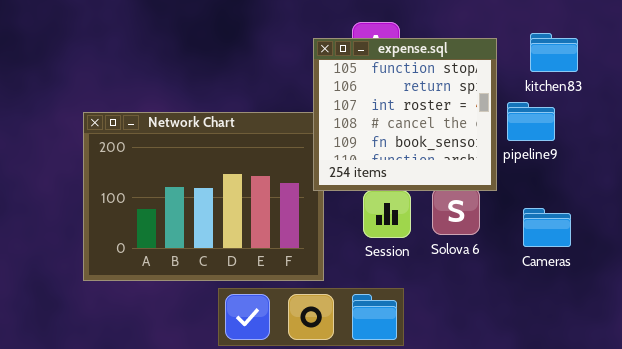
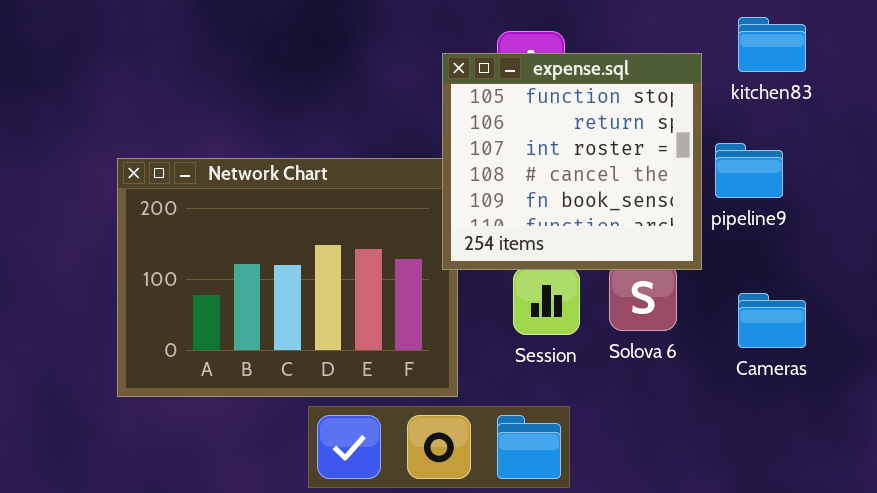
kitchen83: [530,33,578,72] -> [738,17,806,72], moved

